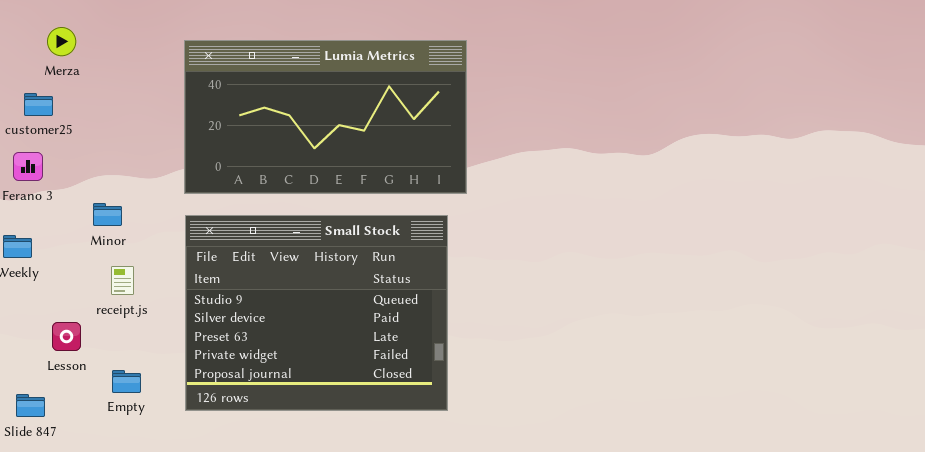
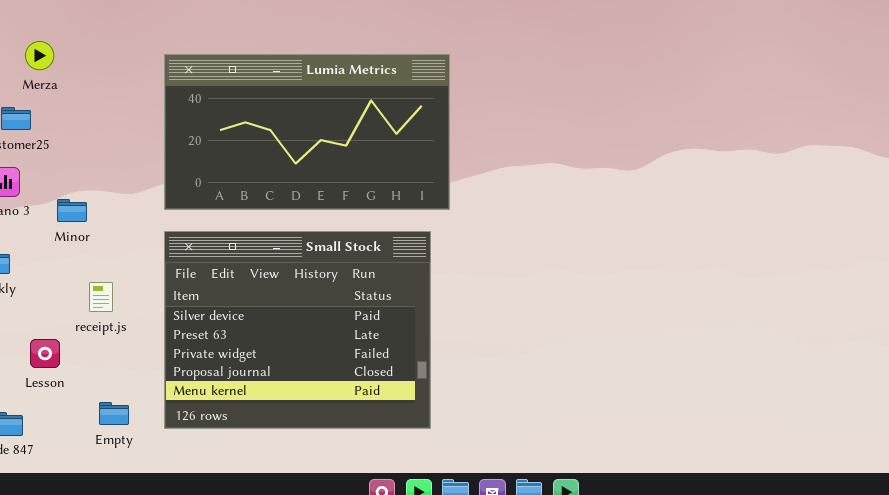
Minor: [93,203,122,226] -> [57,199,87,222], moved
Small Stock: [185,215,448,411] -> [164,231,431,429], scrolled down 1 row
Empty: [112,370,141,393] -> [99,402,129,425], moved

